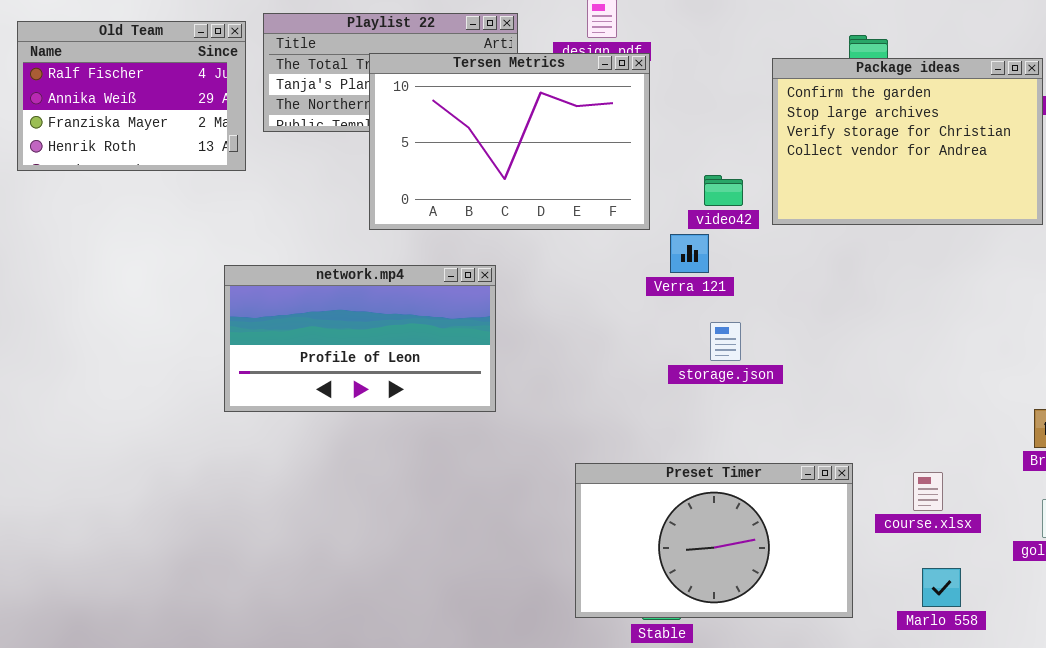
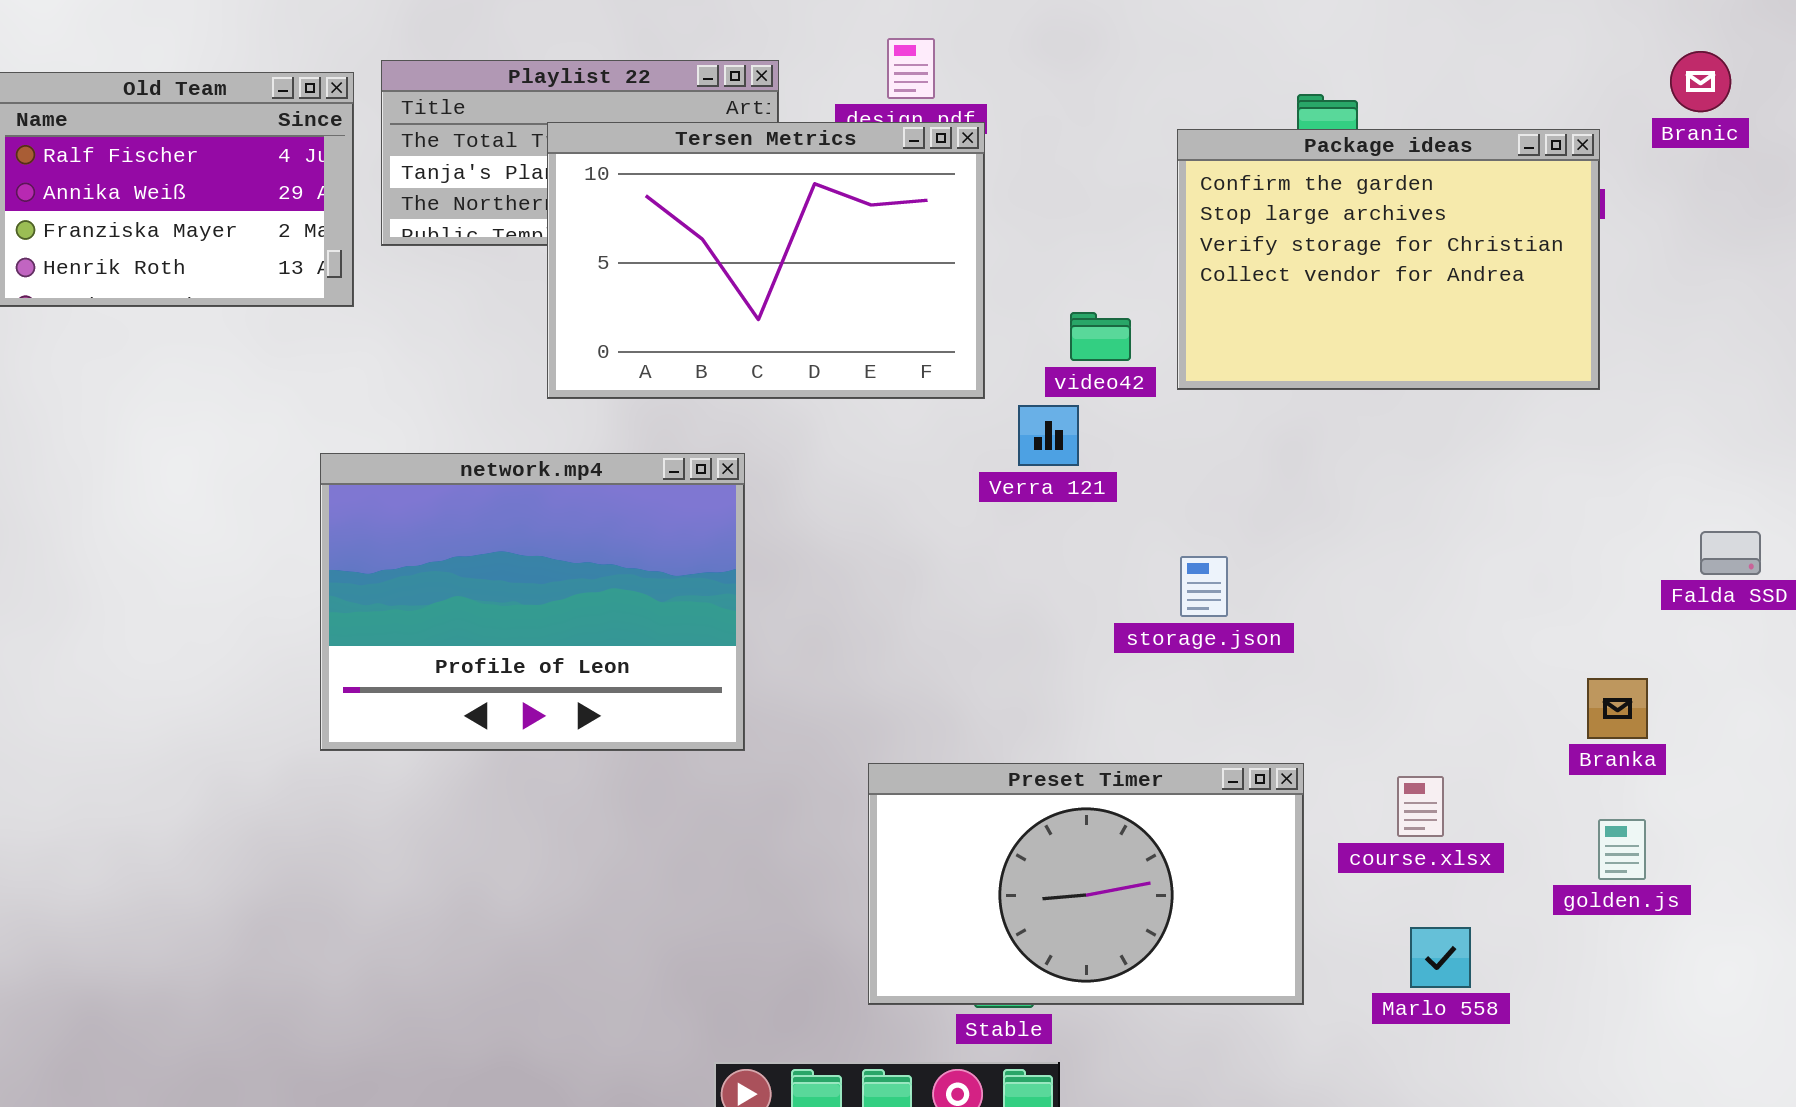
network.mp4: [224,265,496,412] -> [320,453,745,751], resized
storage.json: [710,322,741,361] -> [1180,556,1228,617], moved

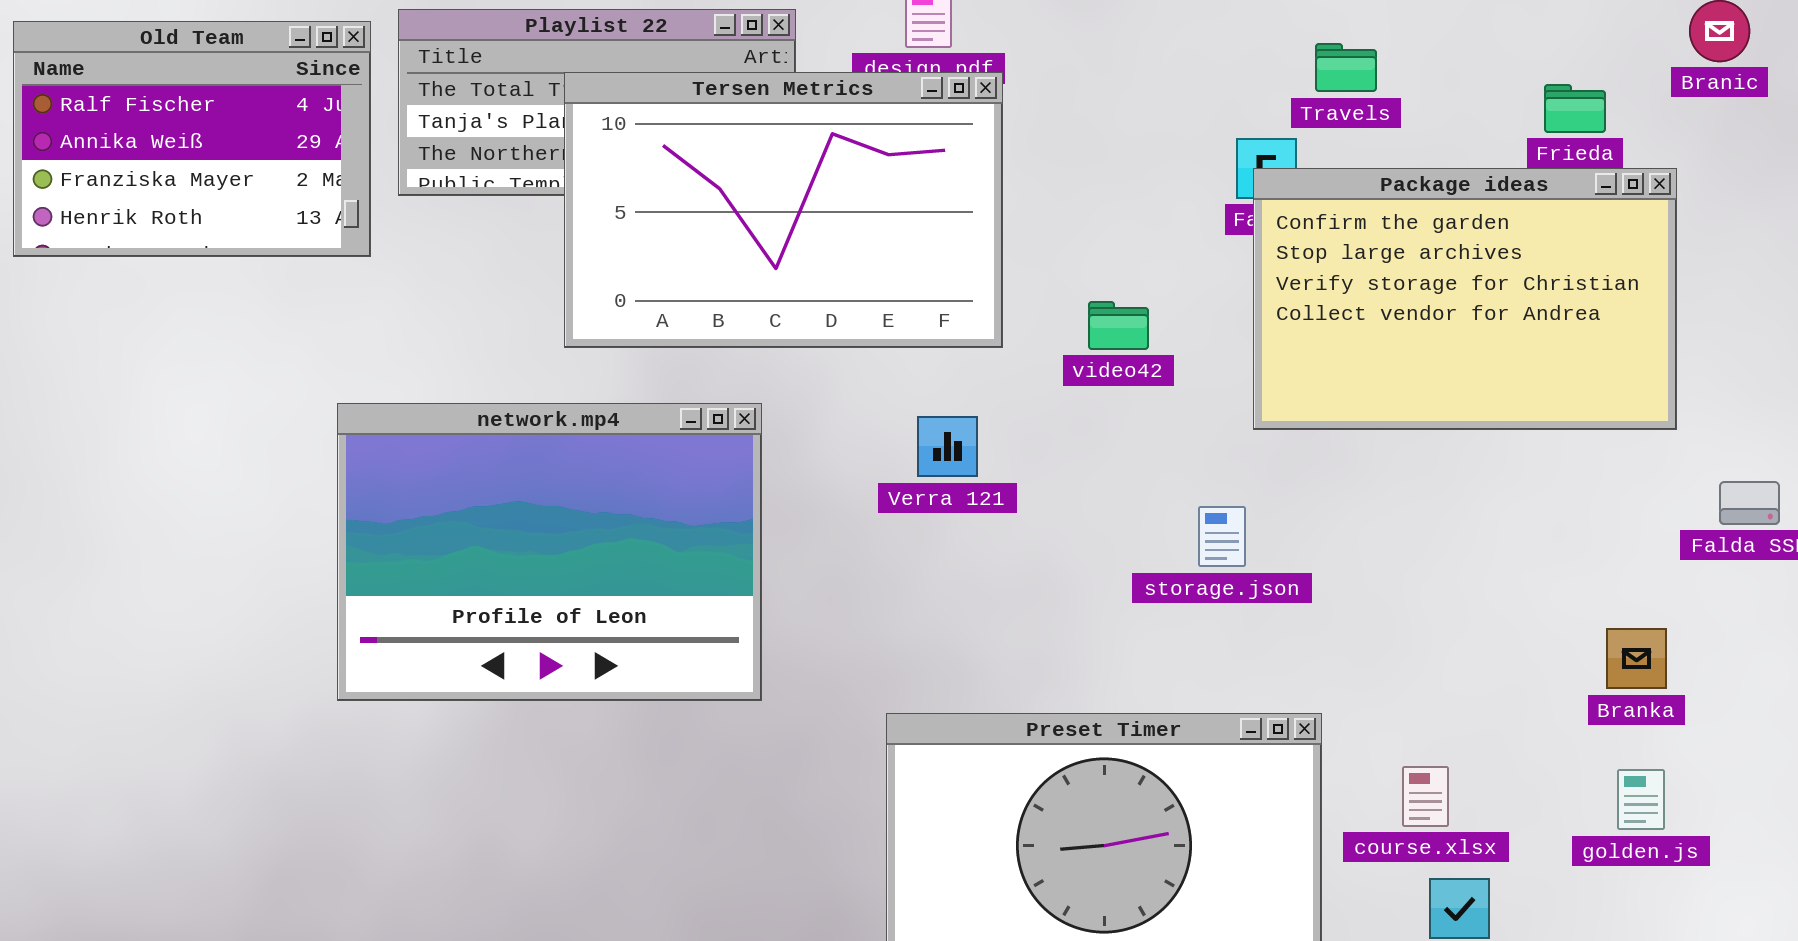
Package ideas: [1177,129,1600,390] -> [1253,168,1677,430], moved
video42: [1070,312,1131,361] -> [1088,301,1149,350], moved
Verra 121: [1018,405,1079,466] -> [917,416,978,477], moved
course.xlsx: [1397,776,1444,837] -> [1402,766,1449,827], moved

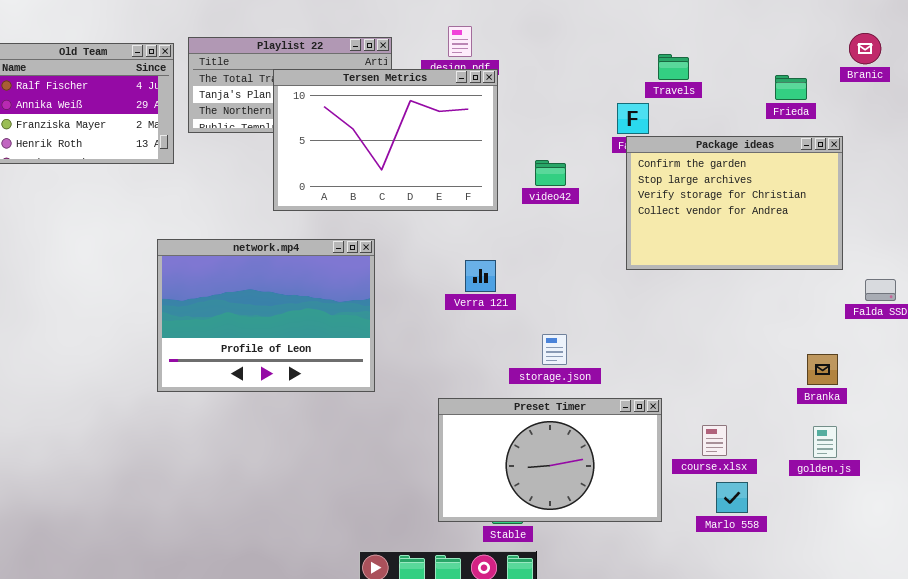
Package ideas: [1253,168,1677,430] -> [626,136,843,270], moved
video42: [1088,301,1149,350] -> [535,160,566,186], moved
Verra 121: [917,416,978,477] -> [465,260,496,292], moved
storage.json: [1198,506,1246,567] -> [542,334,567,365], moved

